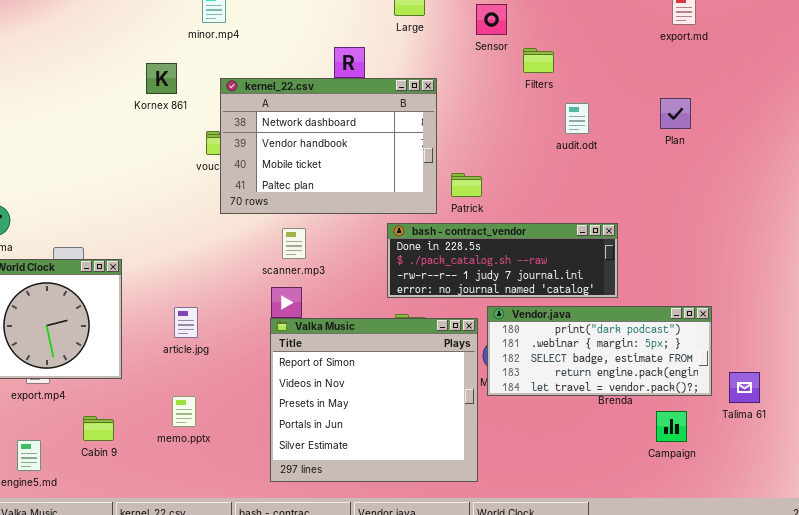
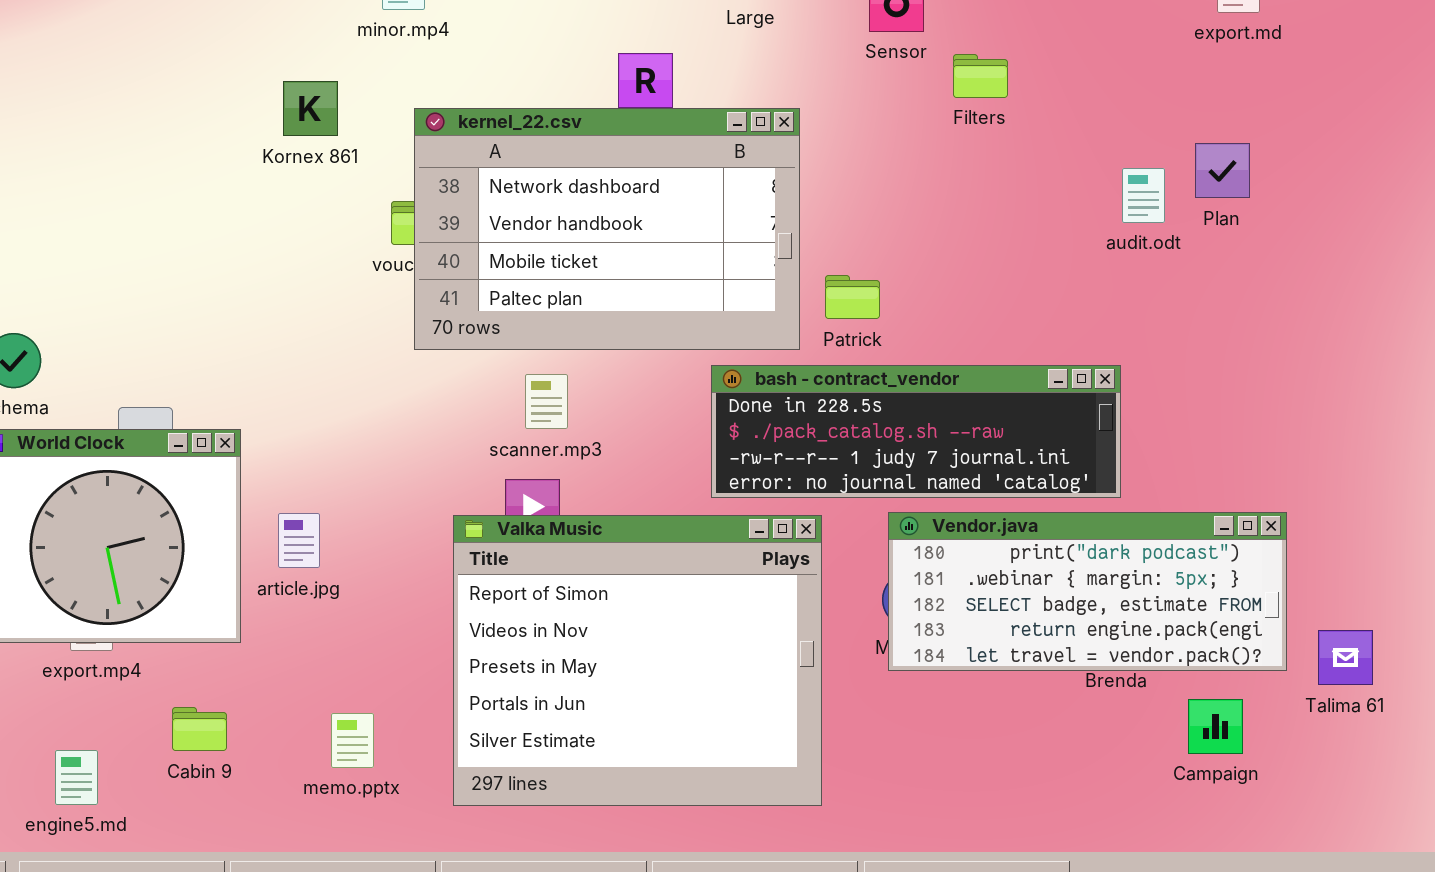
audit.odt: [565,103,589,134] -> [1122,168,1165,223], moved
article.jpg: [174,307,198,338] -> [278,513,320,568], moved
Valka Music: [270,318,478,482] -> [453,515,822,806], moved
memo.pptx: [172,396,196,427] -> [331,713,374,768], moved

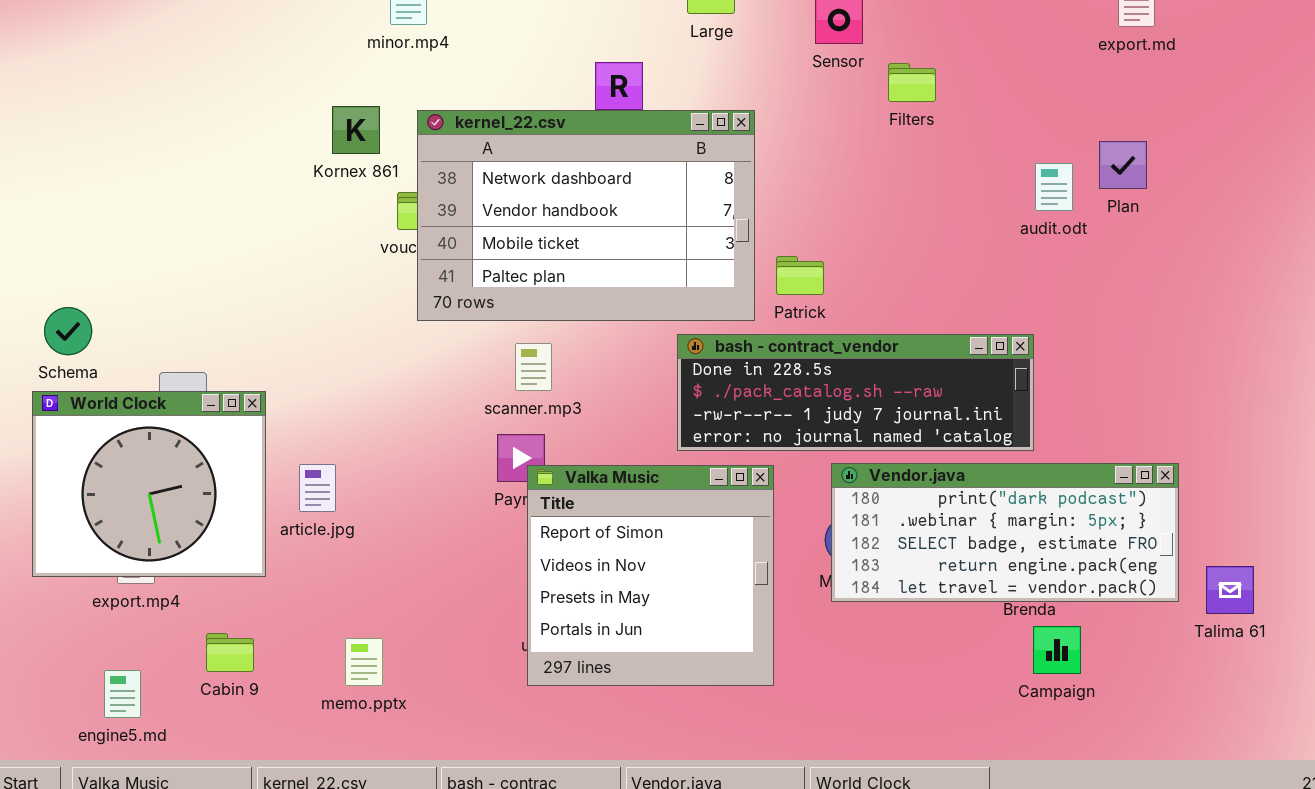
Kornex 861: [283,81,338,136] -> [332,106,380,154], moved
Valka Music: [453,515,822,806] -> [527,465,774,686], resized
Campaign: [1188,699,1243,754] -> [1033,626,1081,674], moved

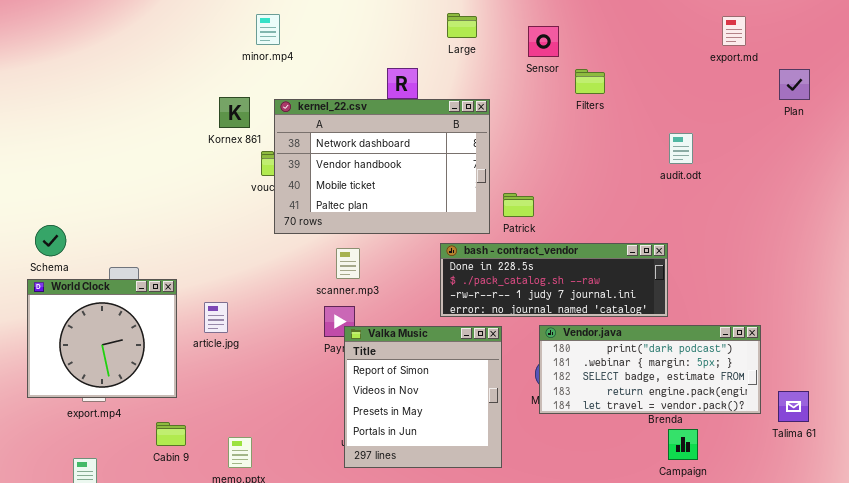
Plan: [1099,141,1147,189] -> [779,69,810,100], moved
article.jpg: [299,464,336,512] -> [204,302,228,333], moved
Cabin 9: [206,633,254,672] -> [156,422,186,446], moved

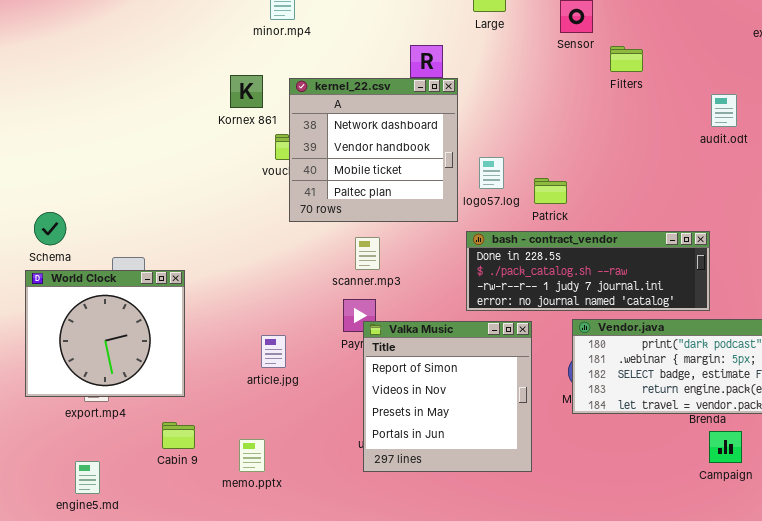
kernel_22.csv: [274,99,490,234] -> [289,78,458,222], resized
audit.odt: [669,133,693,164] -> [711,94,737,127], moved
article.jpg: [204,302,228,333] -> [261,335,286,368], moved

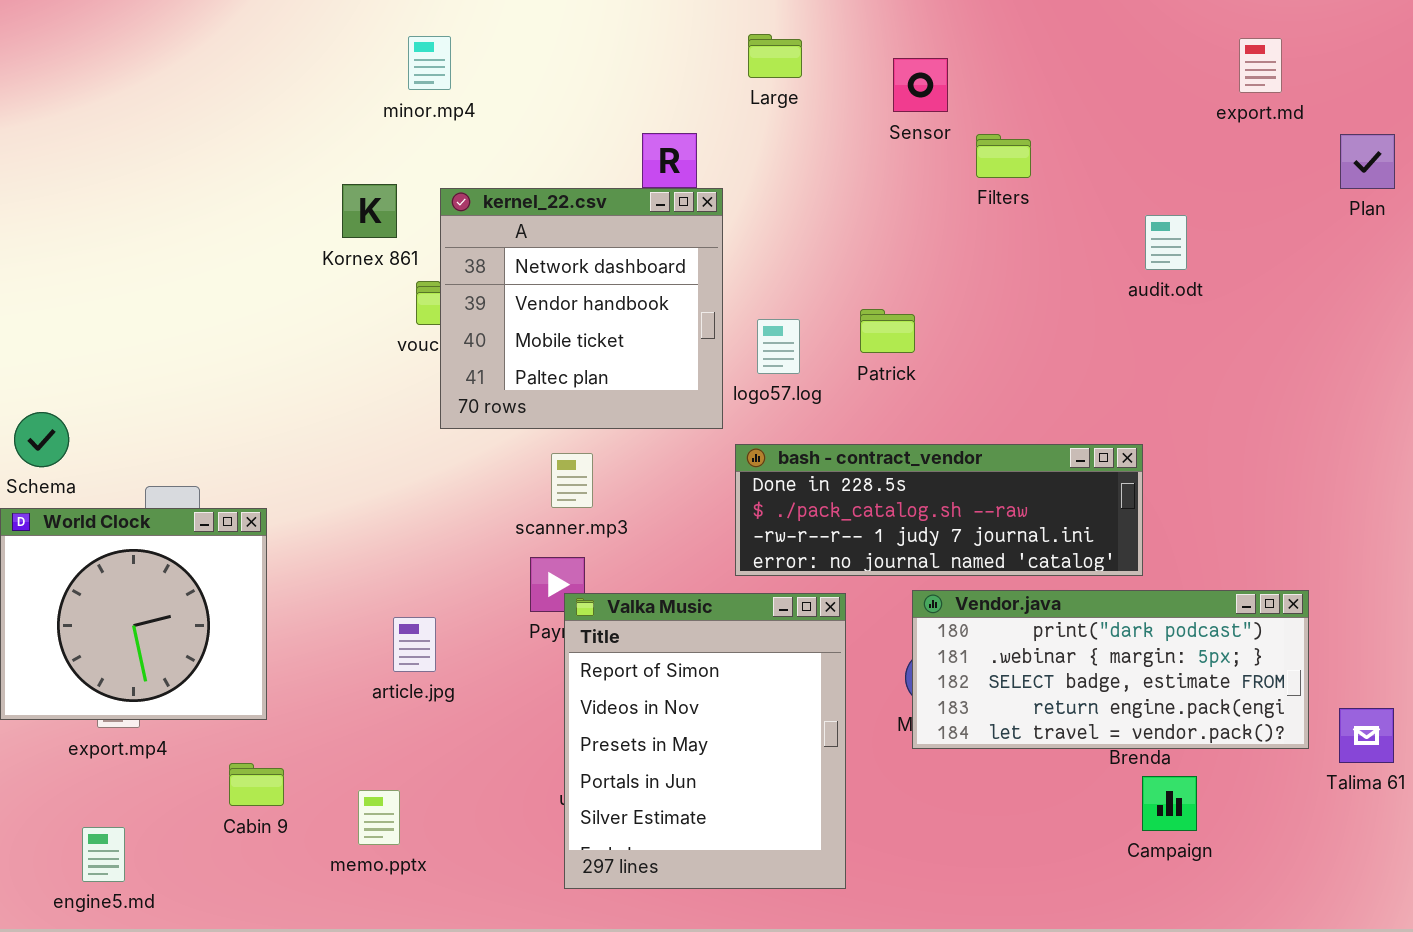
Patrick: [534,178,567,204] -> [860,309,915,353], moved
Valka Music: [363,321,532,472] -> [564,593,846,889], resized

